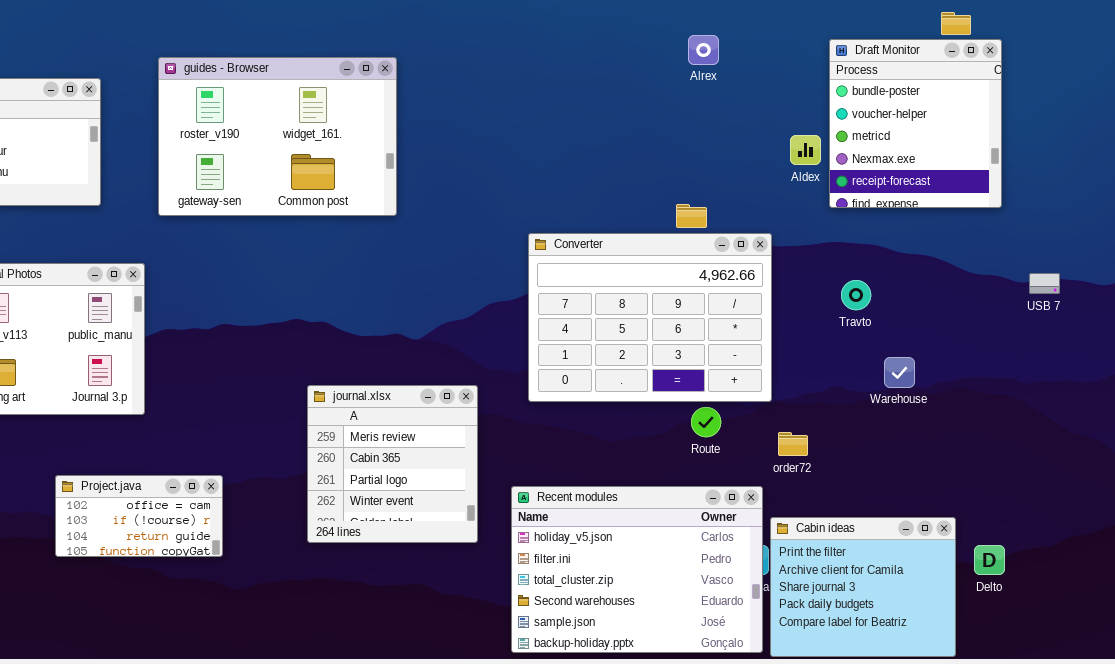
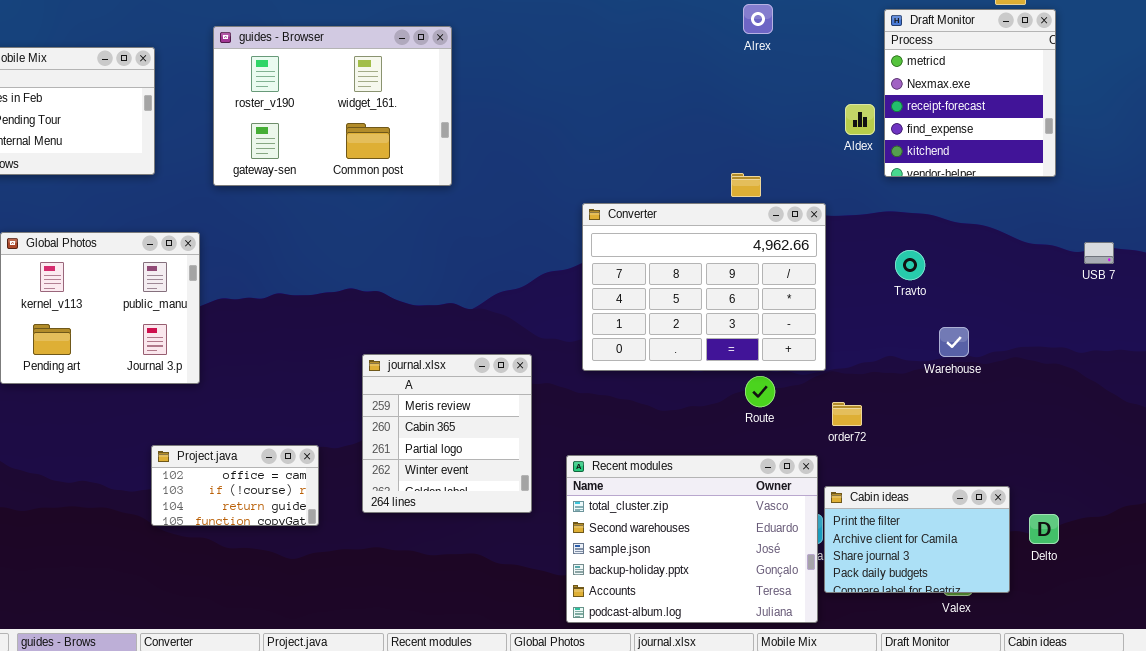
Draft Monitor: [829,39,1002,208] -> [884,9,1056,177], scrolled down 2 rows
Project.java: [55,475,223,557] -> [151,445,319,526], moved
Recent modules: [511,486,763,653] -> [566,455,818,623], scrolled down 2 rows
Cabin ideas: [770,517,956,657] -> [824,486,1010,593], resized

